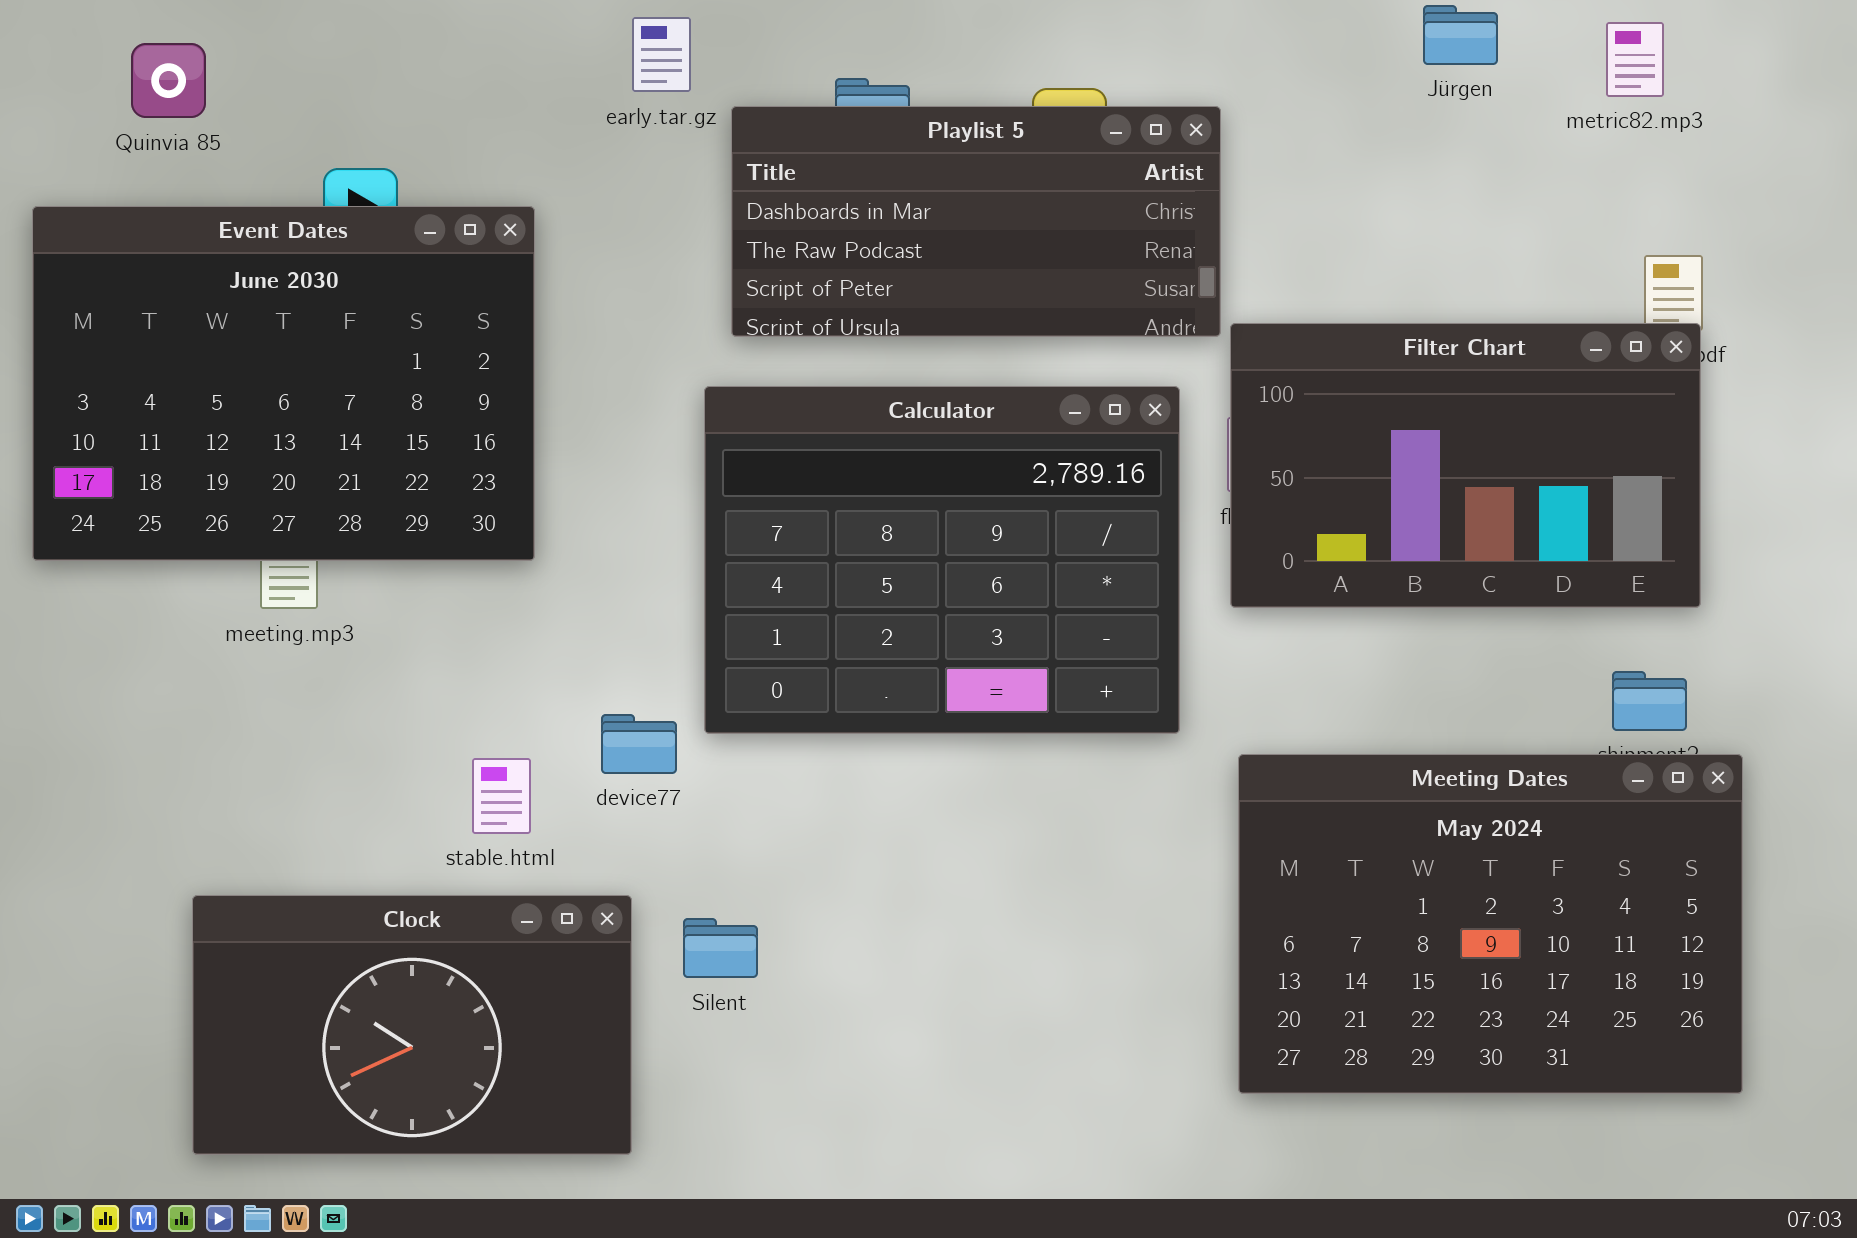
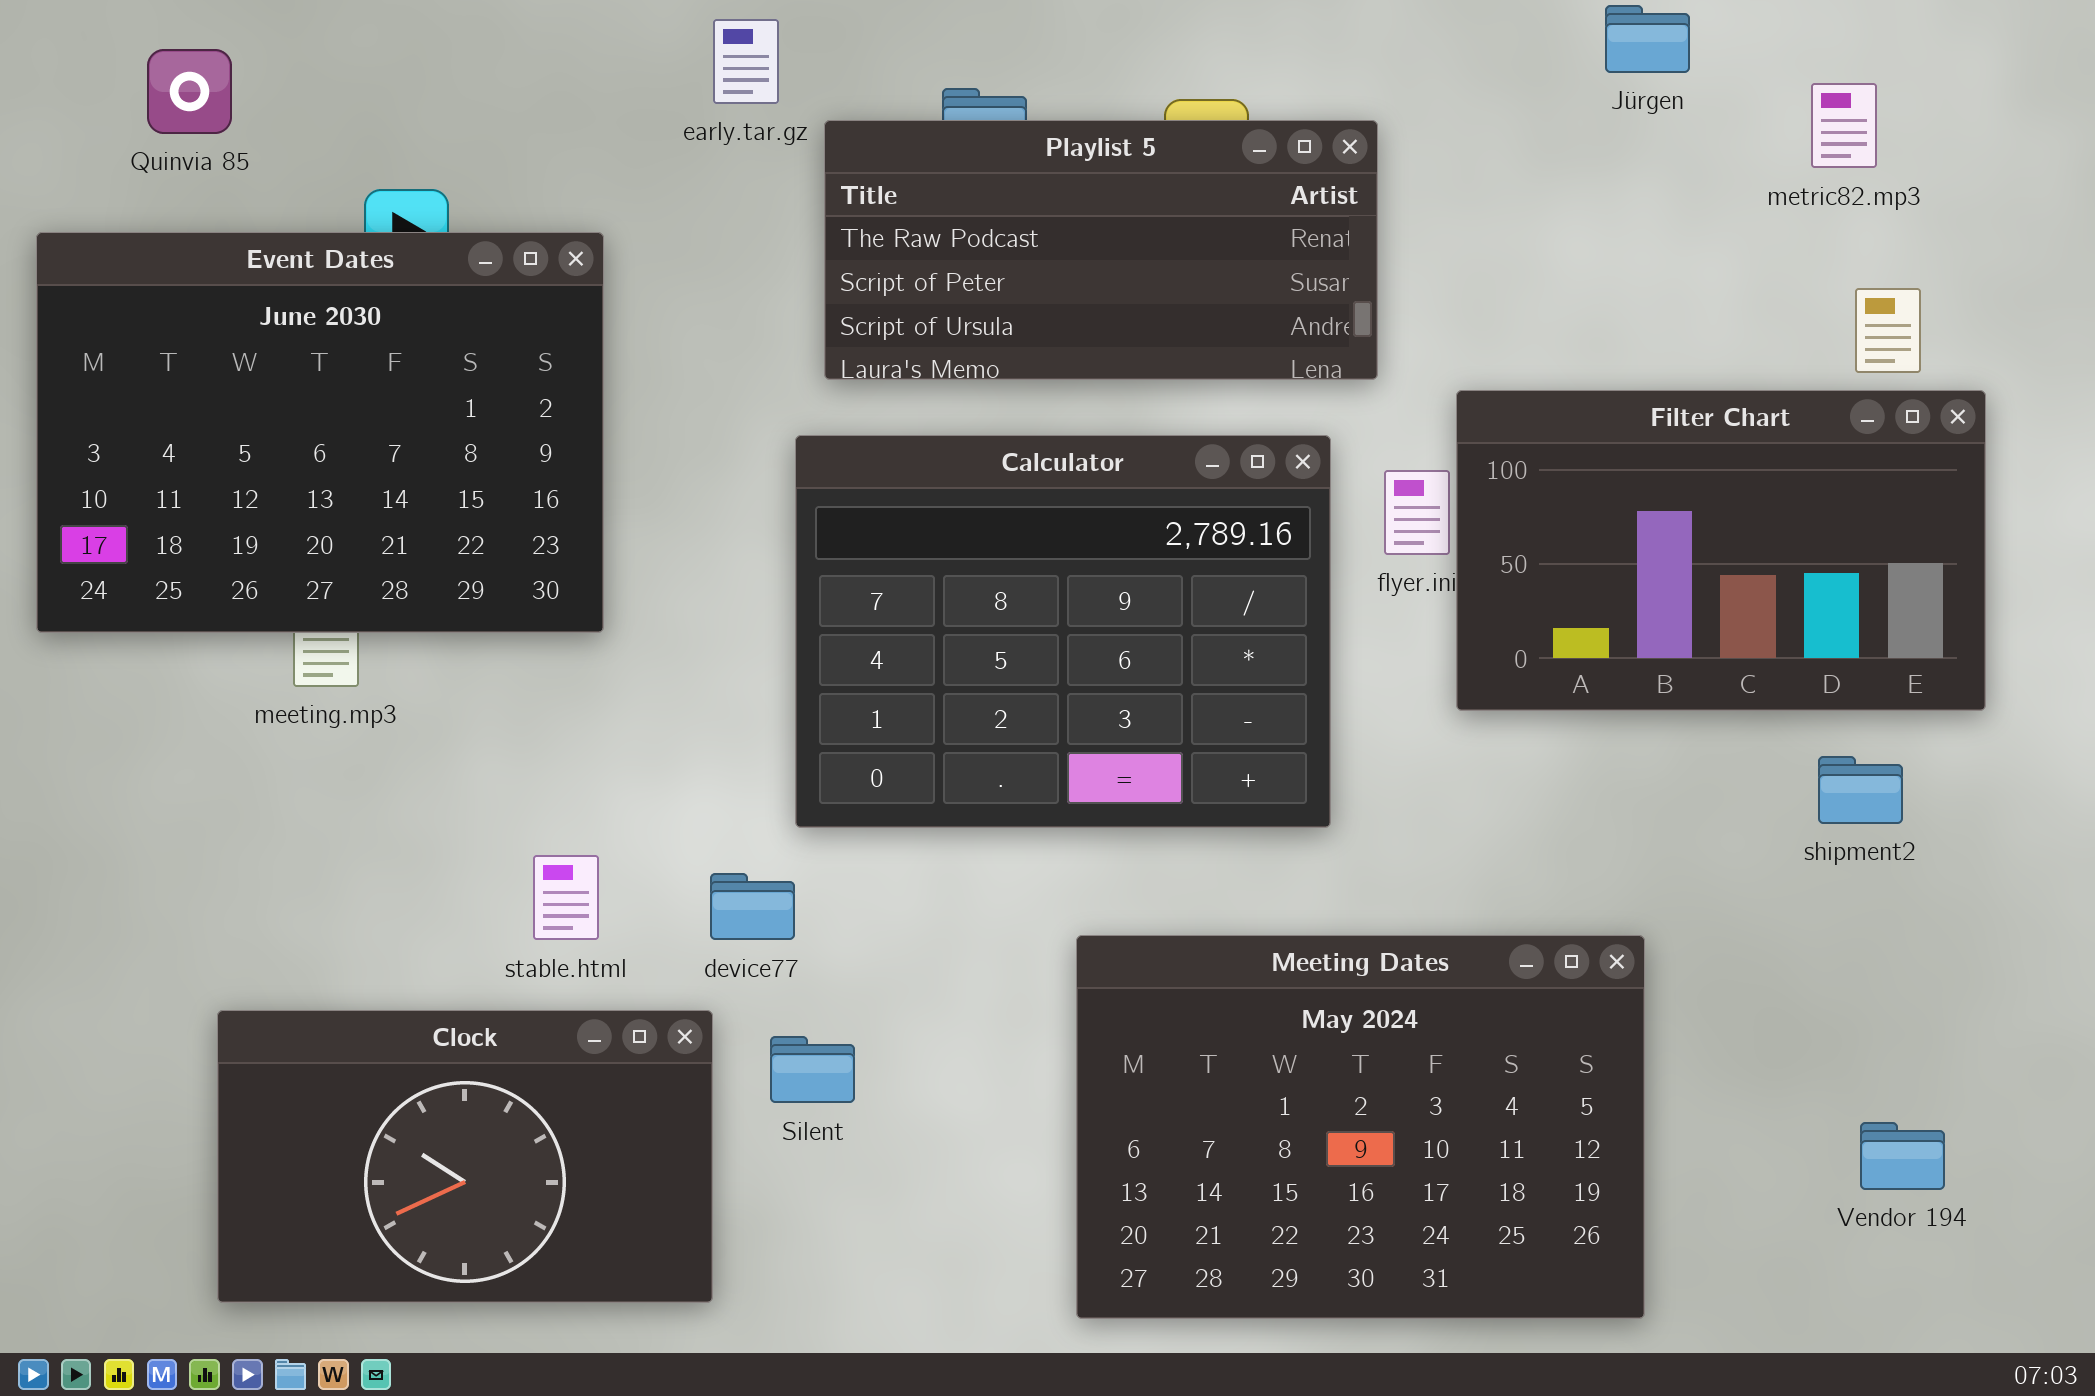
metric82.mp3: [1606,22,1664,97] -> [1811,83,1877,168], moved
Playlist 5: [731,106,1221,337] -> [824,120,1378,380], scrolled down 1 row
Filter Chart: [1230,323,1701,608] -> [1456,390,1986,711], moved
device77: [601,714,677,774] -> [710,873,795,940], moved
Meeting Dates: [1238,754,1743,1094] -> [1076,935,1645,1319], moved

